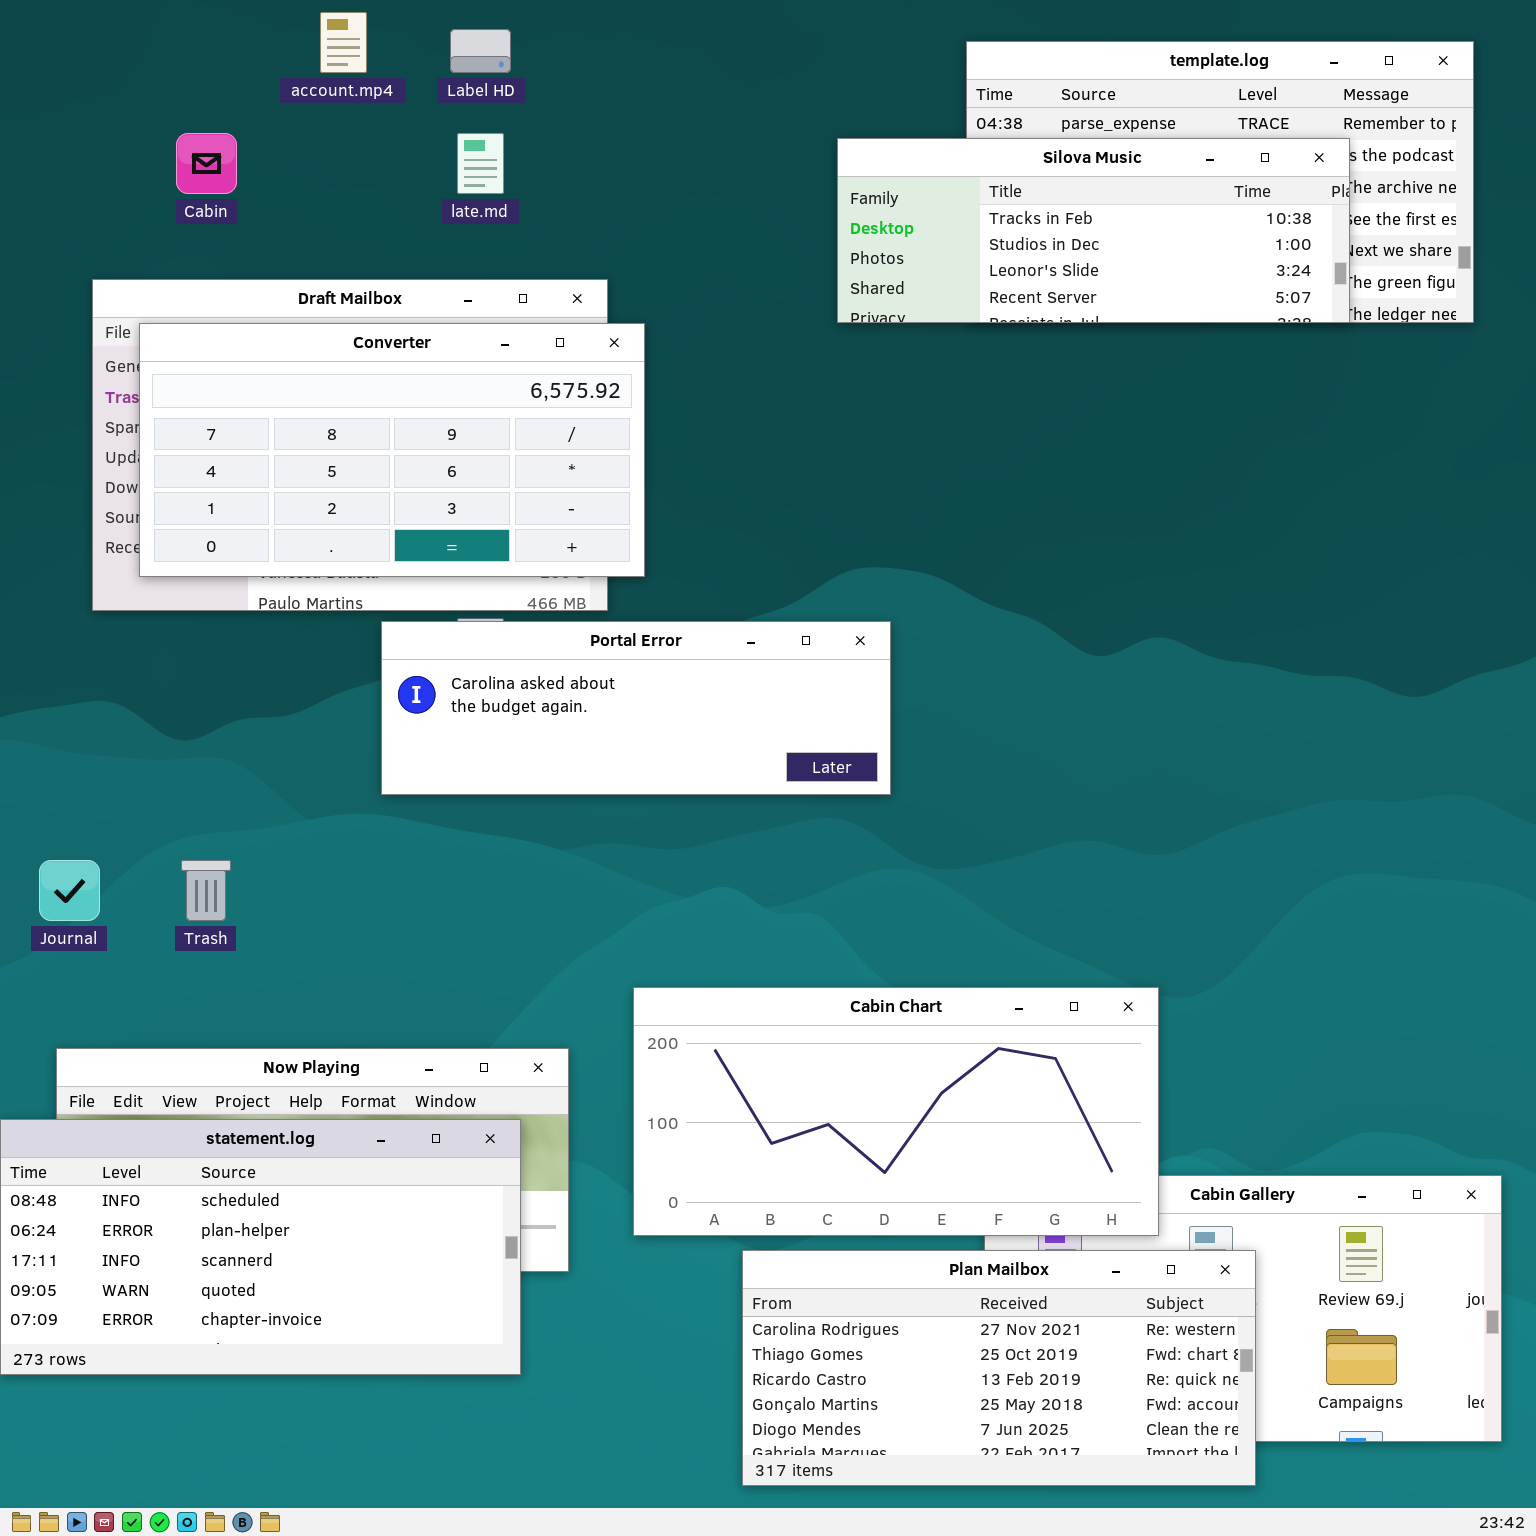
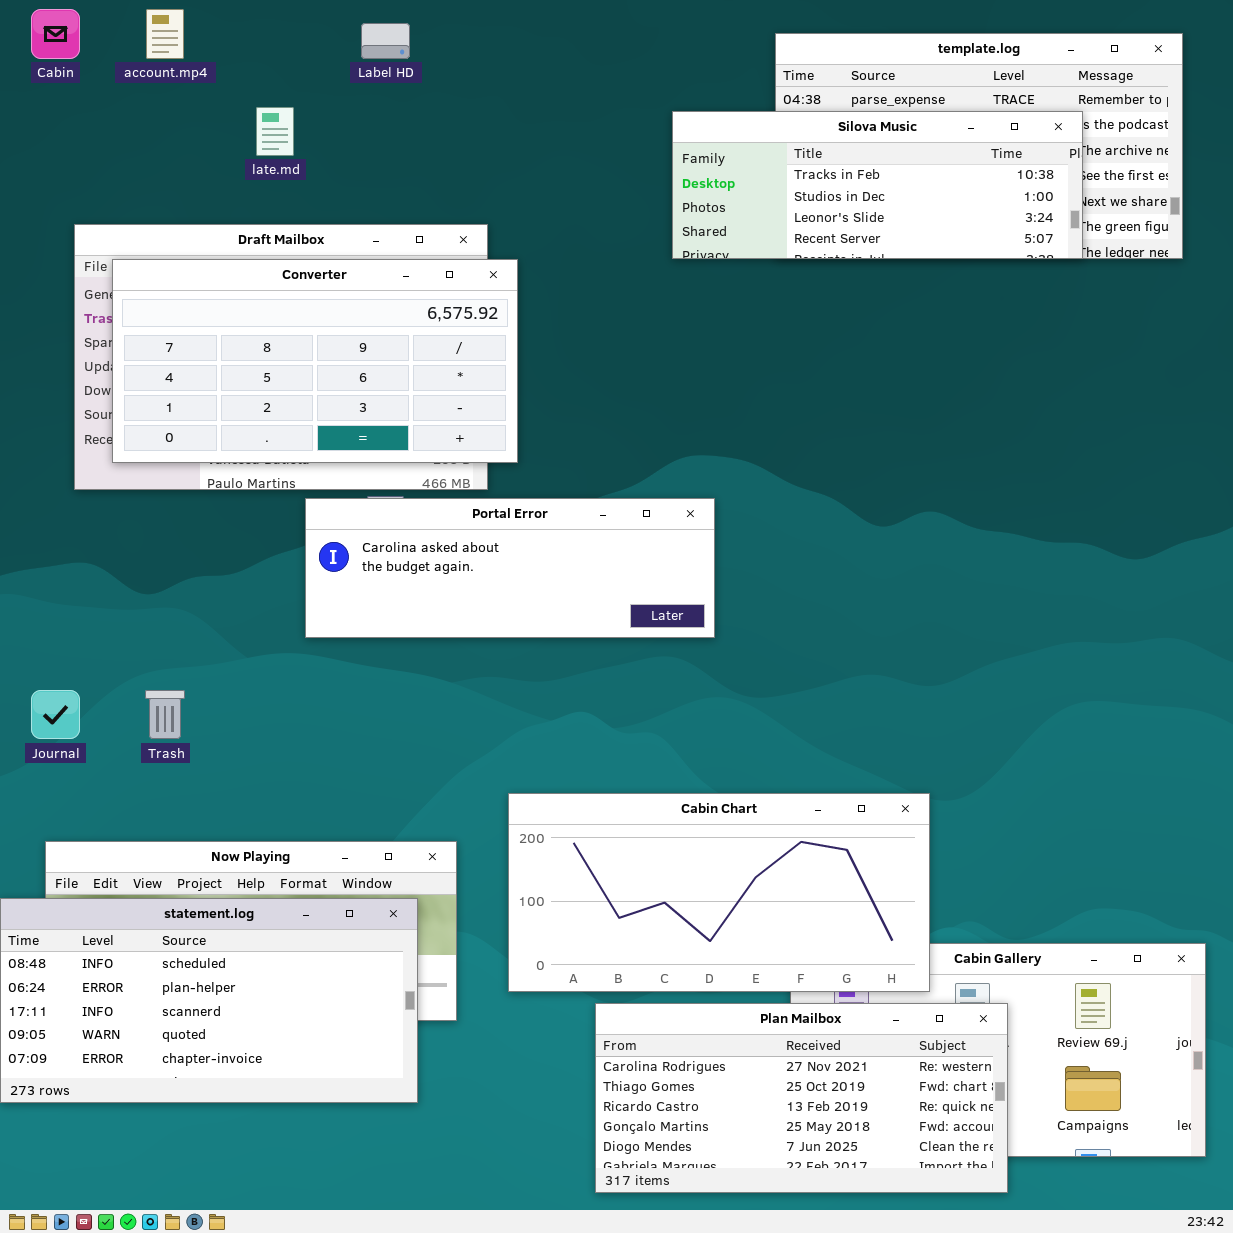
account.mp4: [320,12,367,73] -> [146,9,184,59], moved
Cabin: [176,133,237,194] -> [31,9,80,59], moved
late.md: [457,133,504,194] -> [256,107,294,156], moved

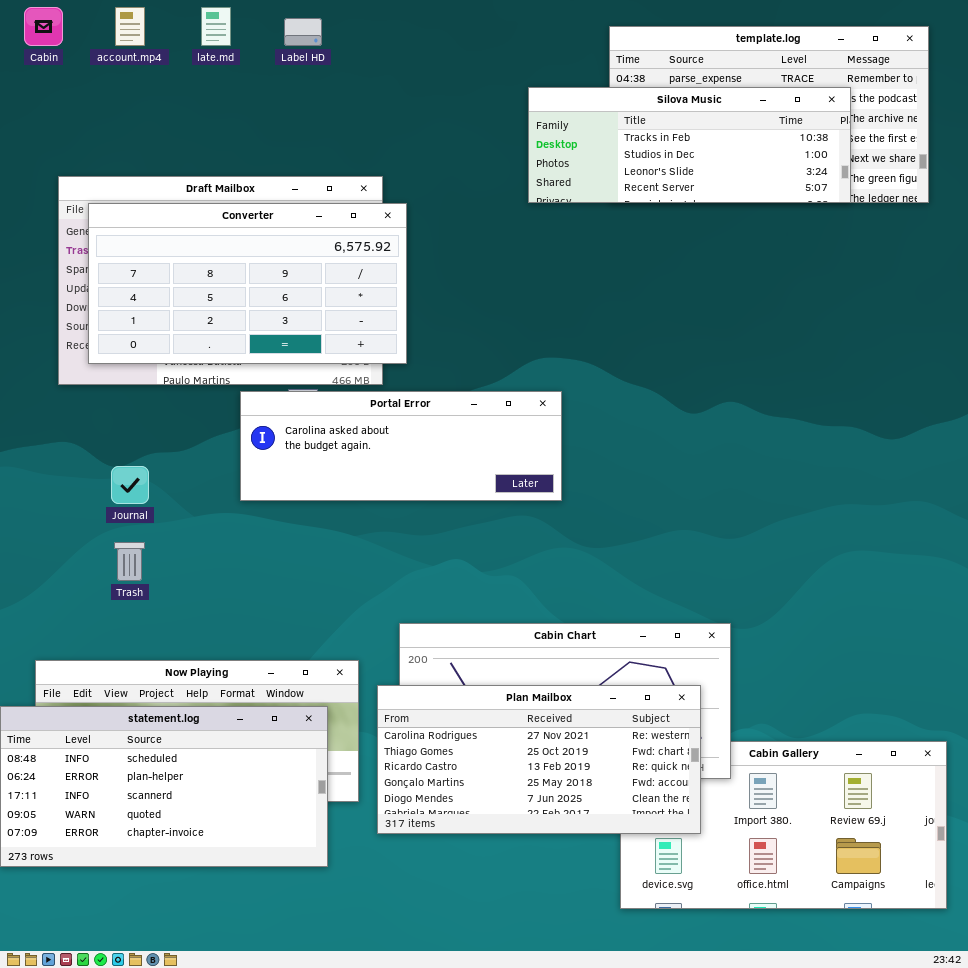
late.md: [256,107,294,156] -> [201,7,231,46], moved
Journal: [31,690,80,739] -> [111,466,149,504], moved
Plan Mailbox: [595,1003,1008,1193] -> [377,685,701,834], moved

